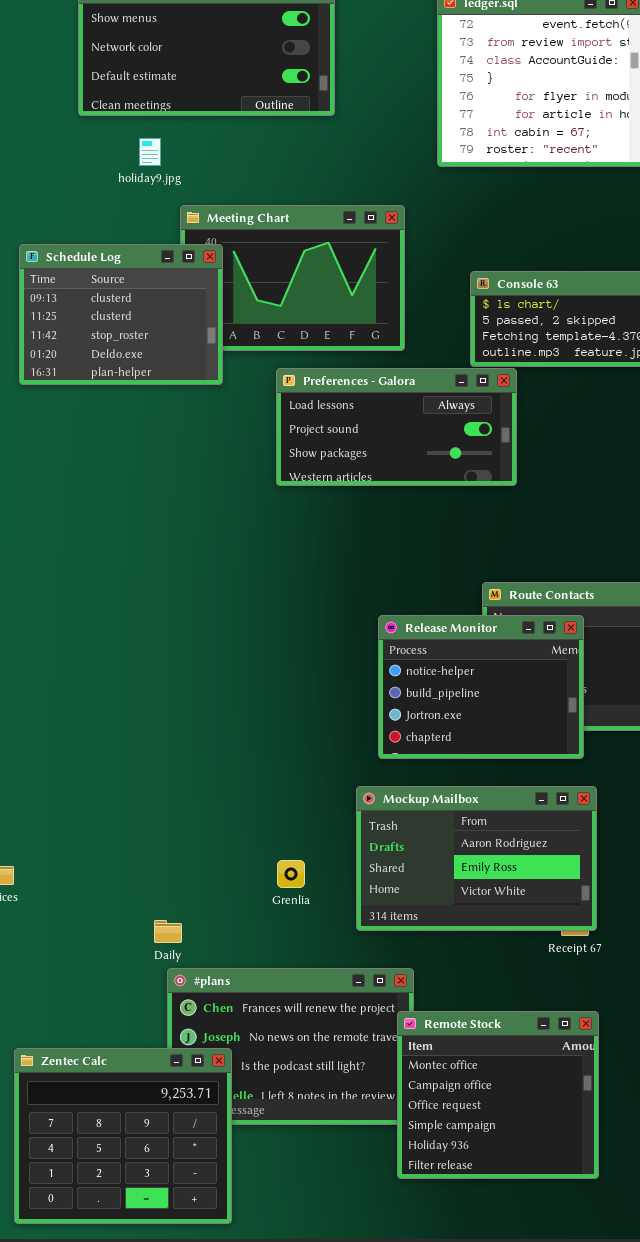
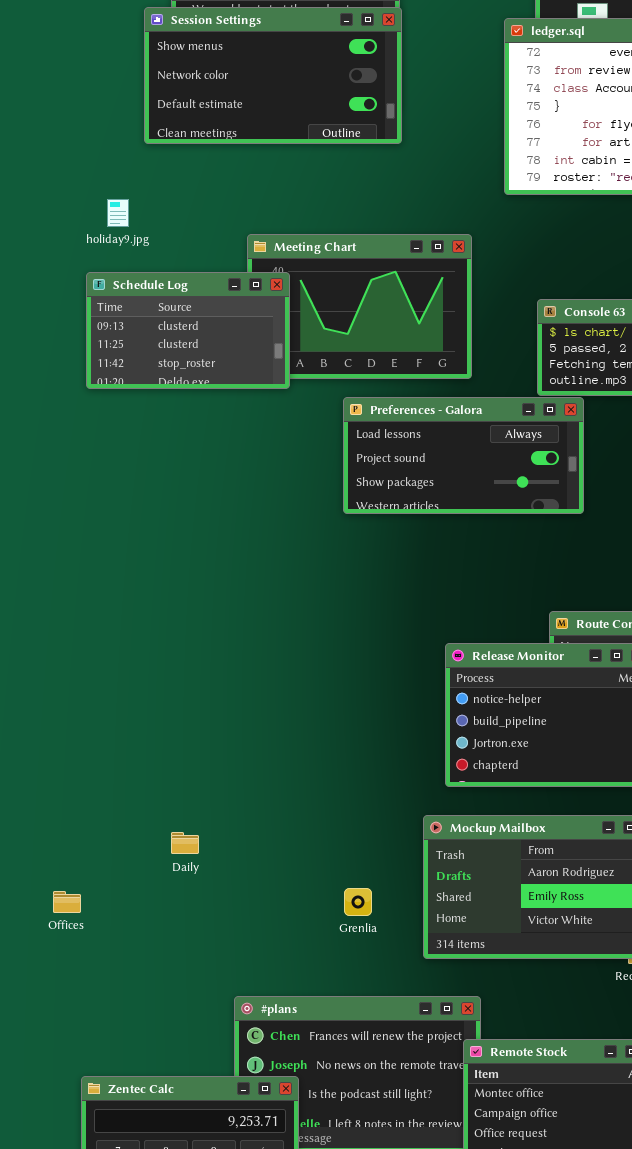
holiday9.jpg: [139,138,161,166] -> [107,199,129,227], moved
Schedule Log: [19,244,223,385] -> [86,272,290,389], resized
Daily: [154,920,182,943] -> [171,832,199,854], moved

